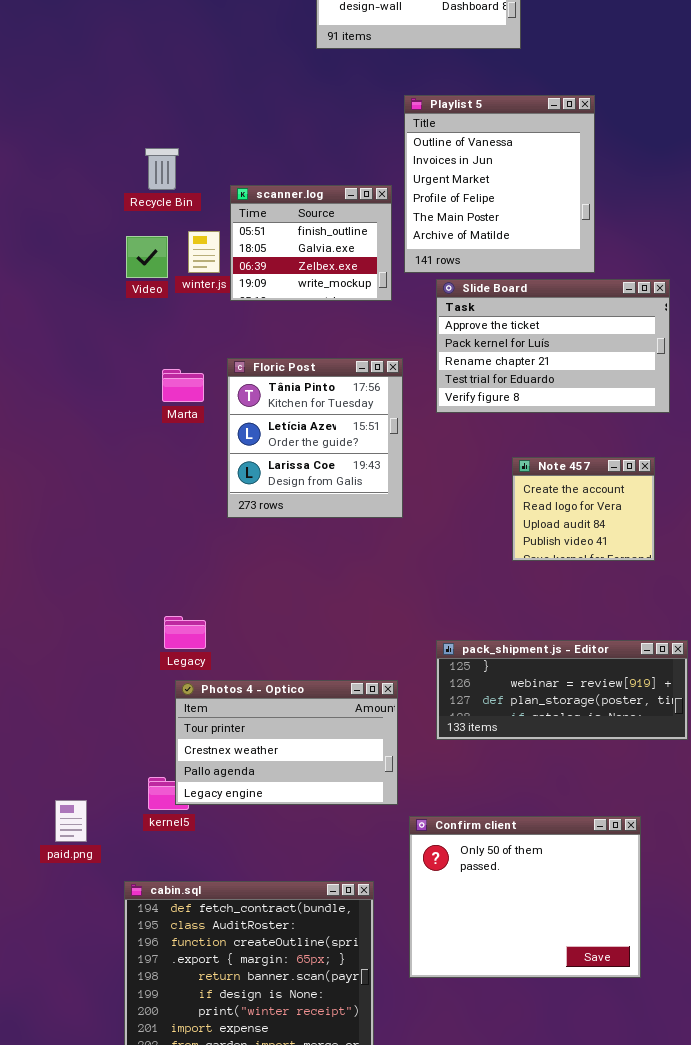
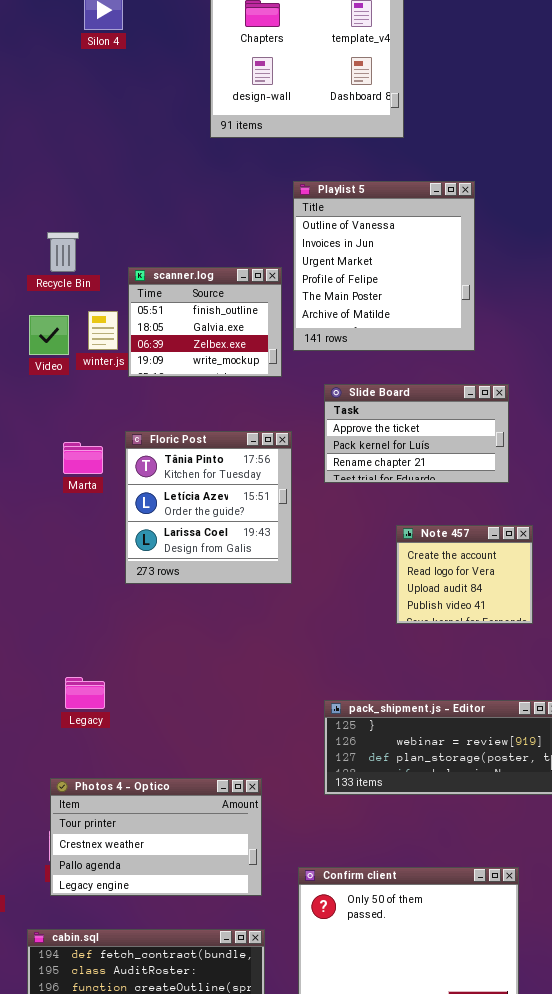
Slide Board: [436,279,670,413] -> [324,384,509,483], resized
Photos 4 - Optico: [175,680,398,805] -> [50,778,262,896], moved

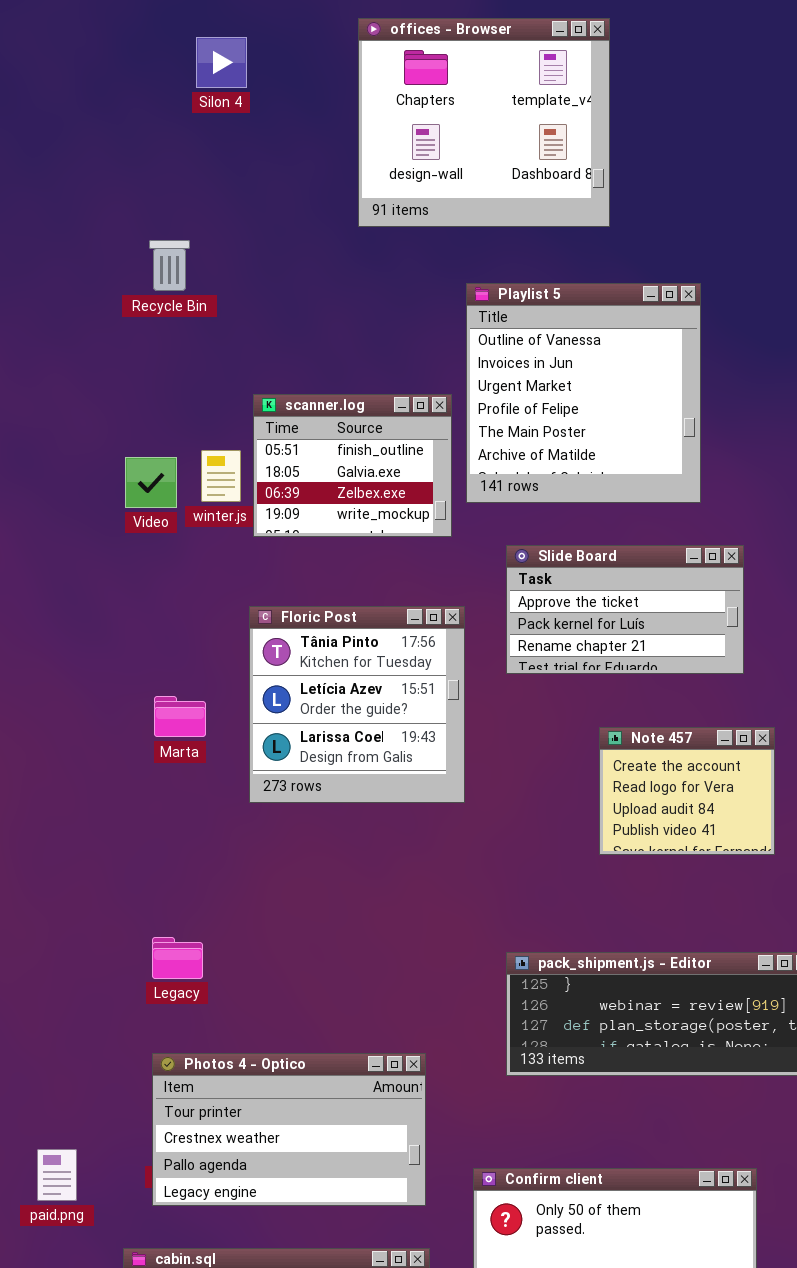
Recycle Bin: [47,232,79,272] -> [149,240,190,291], moved
Marta: [63,442,103,474] -> [154,696,206,737], moved
Legacy: [65,677,105,709] -> [152,937,203,979], moved

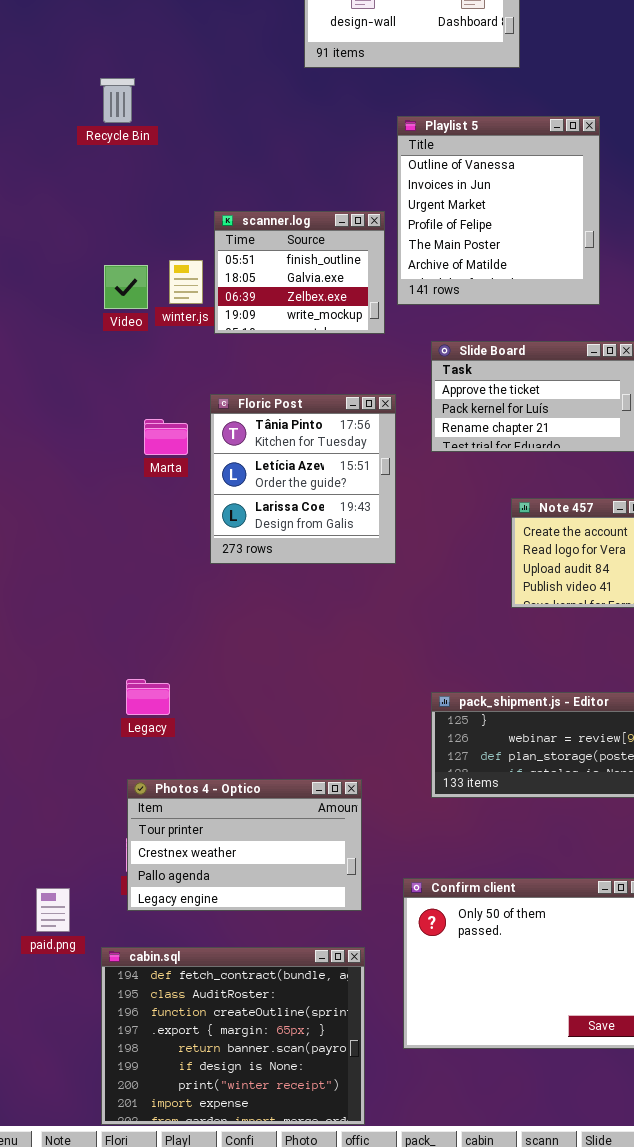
Recycle Bin: [149,240,190,291] -> [100,78,135,123], moved
Marta: [154,696,206,737] -> [144,419,188,455], moved
paid.png: [37,1149,77,1201] -> [36,888,70,932], moved

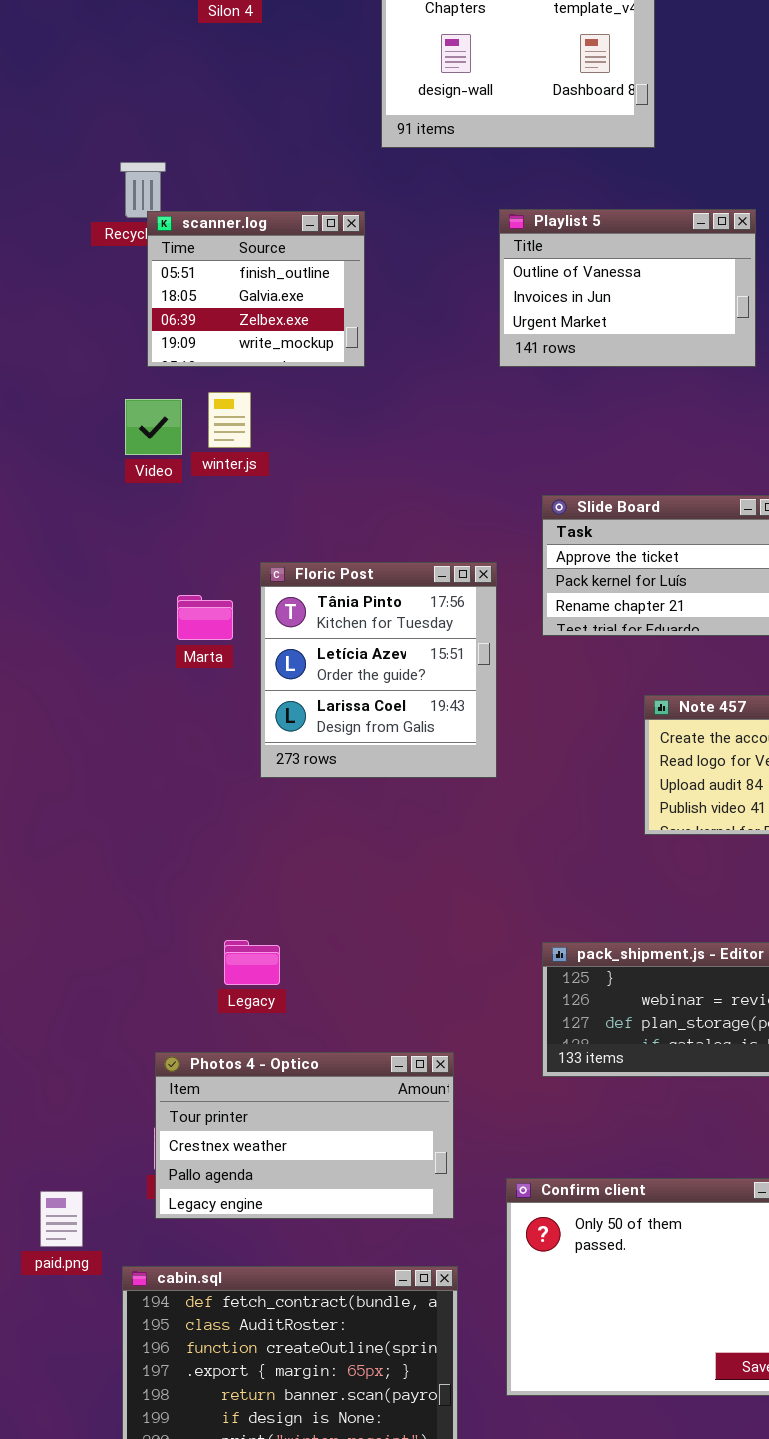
Playlist 5: [397,116,600,305] -> [499,209,756,367], resized
scanner.log: [214,211,385,334] -> [147,211,365,367], moved
Legacy: [126,679,170,715] -> [224,940,280,985], moved

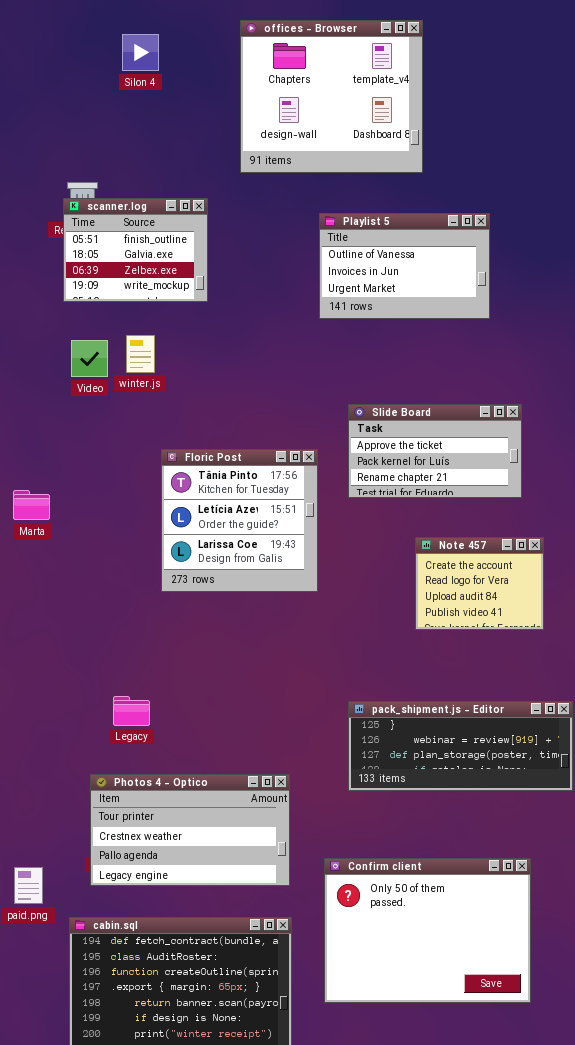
scanner.log: [147,211,365,367] -> [63,198,208,302], moved
Marta: [177,595,233,640] -> [13,490,50,520], moved
Legacy: [224,940,280,985] -> [113,696,150,726], moved

